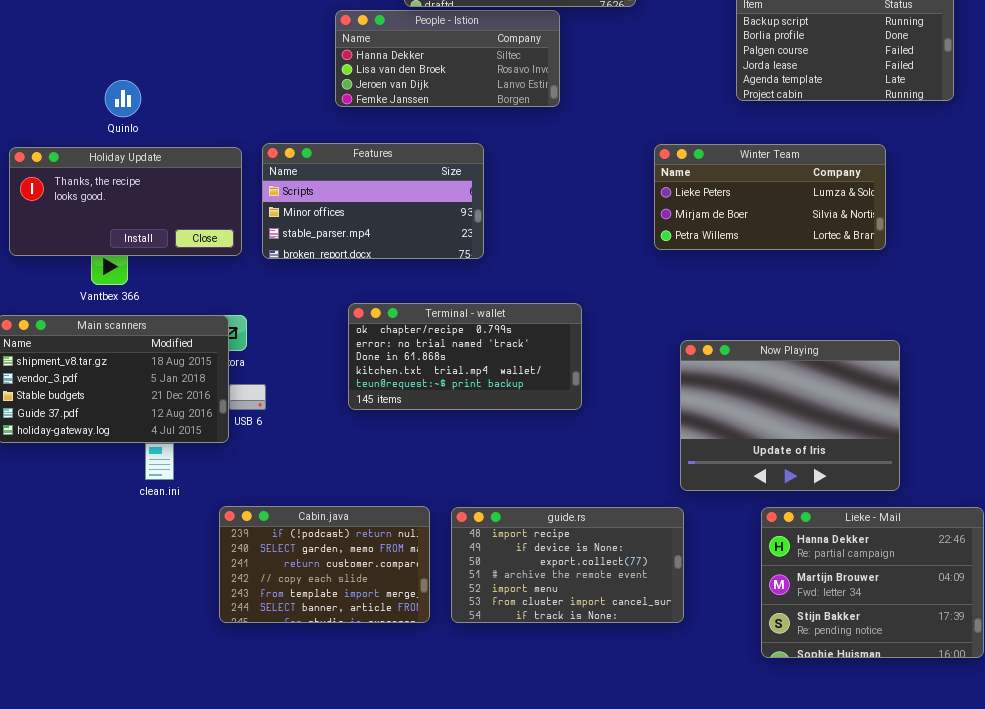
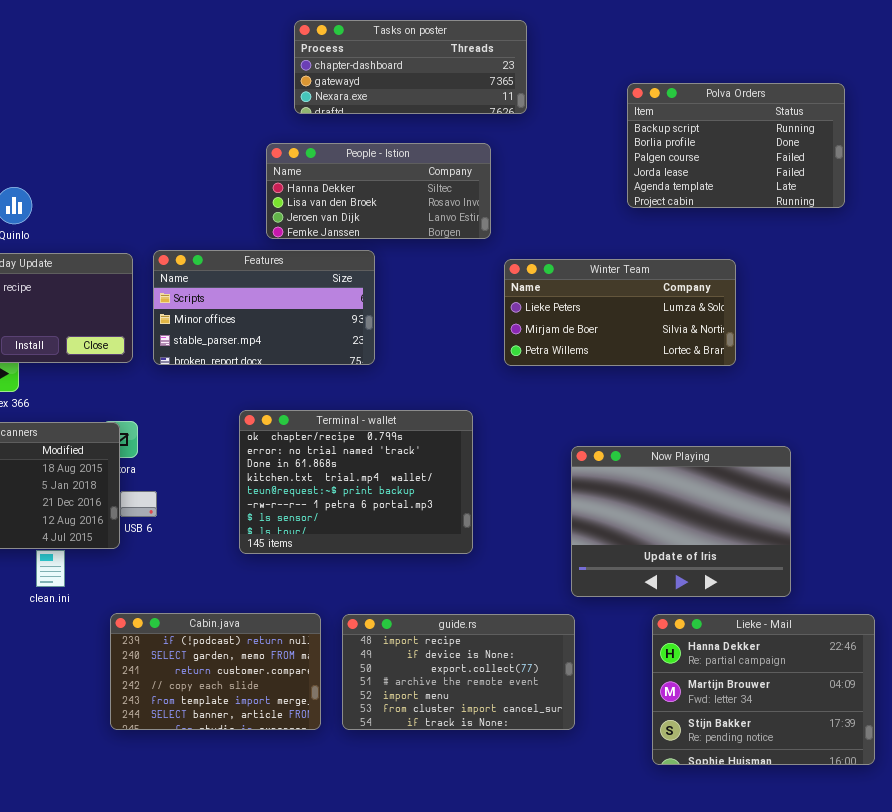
People - Istion: [335,10,560,107] -> [266,143,491,239], moved
Winter Team: [654,144,886,250] -> [504,259,736,366], moved
Terminal - wallet: [348,303,582,410] -> [239,410,473,554], resized

